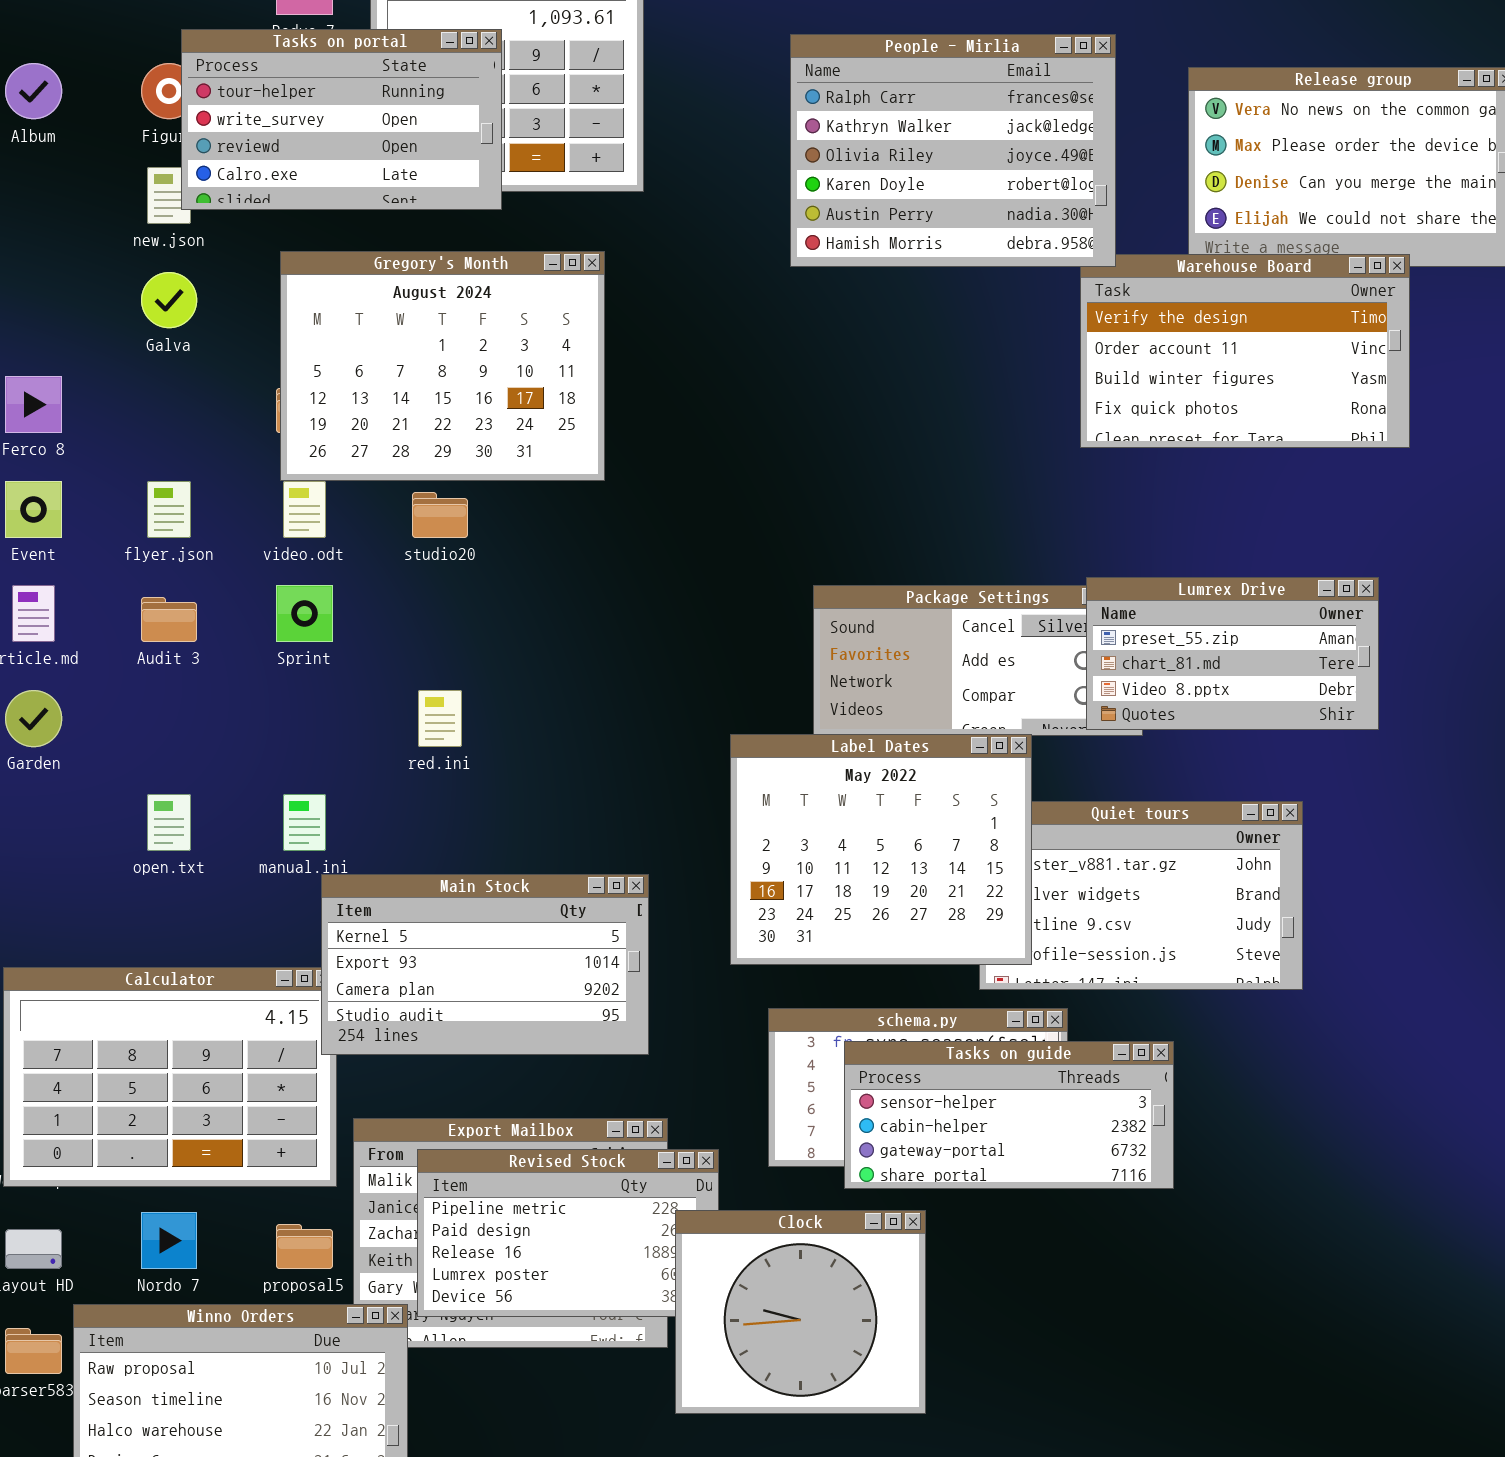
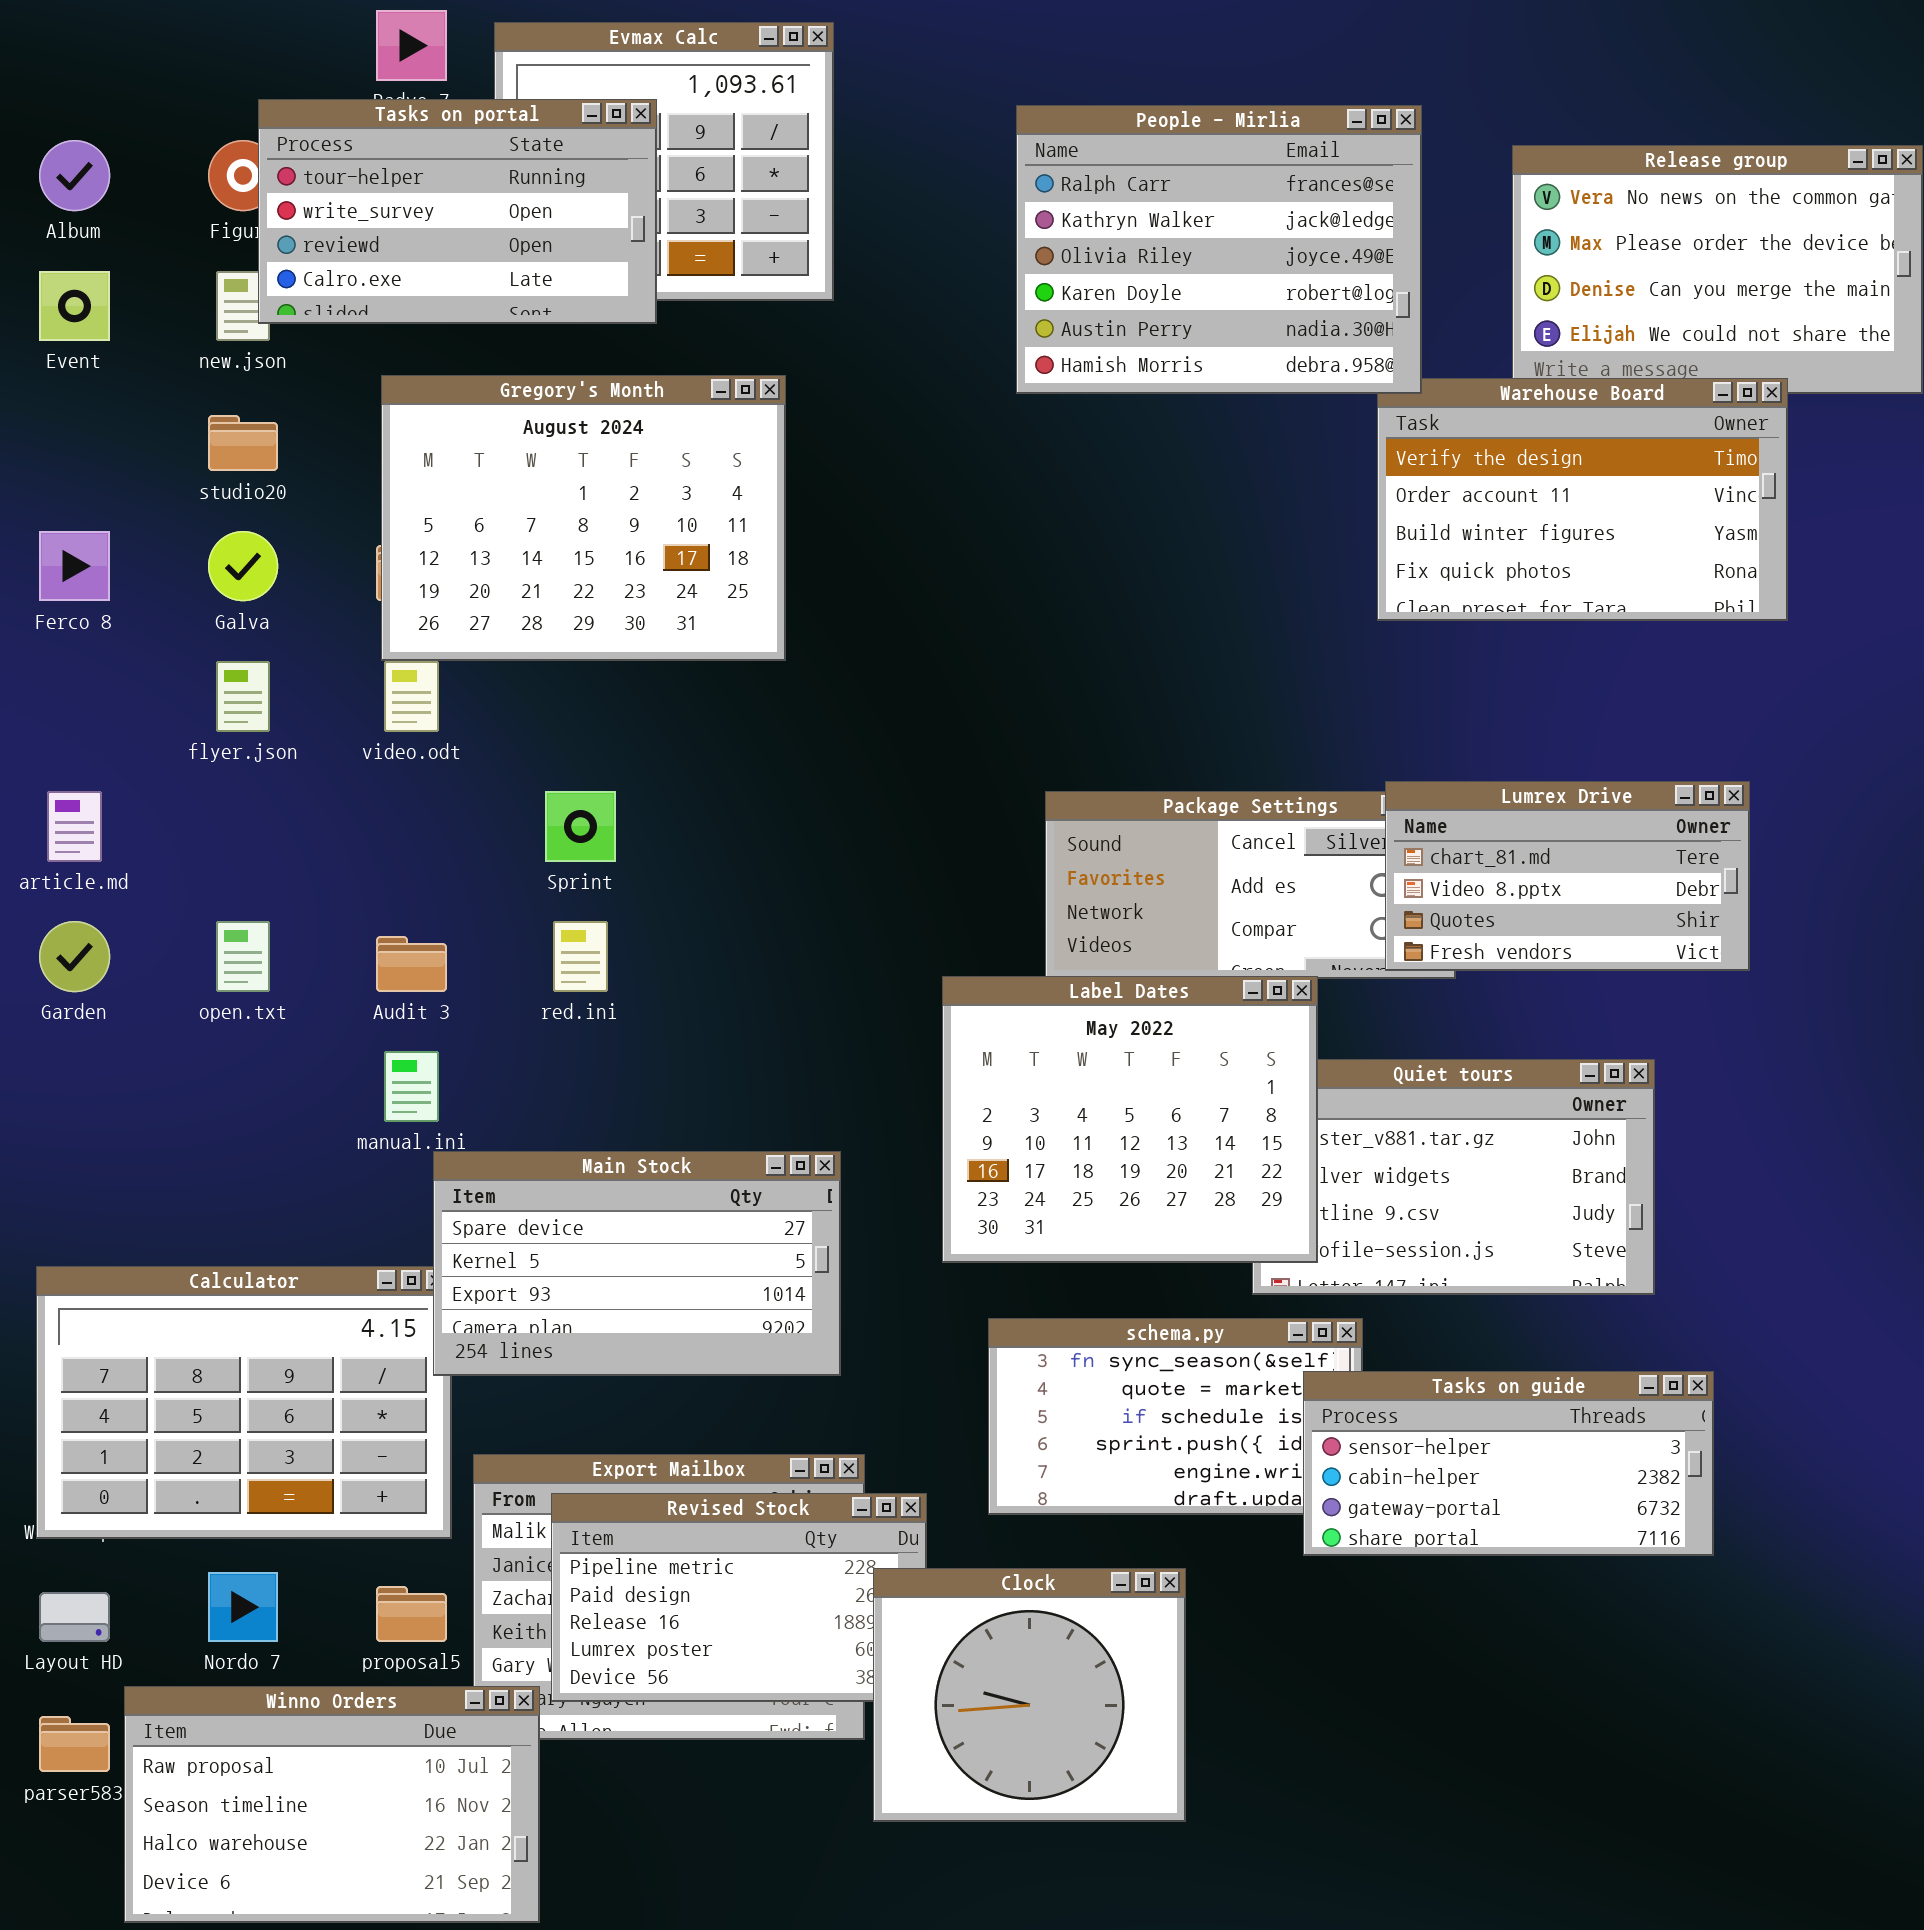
Galva: [141,272,197,328] -> [208,531,278,601], moved
Event: [5,481,62,538] -> [39,271,110,341], moved
studio20: [412,492,468,538] -> [208,415,278,471], moved
Lumrex Drive: [1086,577,1379,730] -> [1385,781,1750,971], scrolled down 1 row
Sprint: [276,585,333,642] -> [545,791,616,862], moved
Audit 3: [141,597,197,642] -> [376,936,447,992], moved
open.txt: [147,794,191,851] -> [216,921,270,992], moved
Main Stock: [321,874,649,1055] -> [433,1151,841,1376], scrolled up 1 row
Tasks on guide: [844,1041,1174,1189] -> [1303,1371,1714,1556], moved

